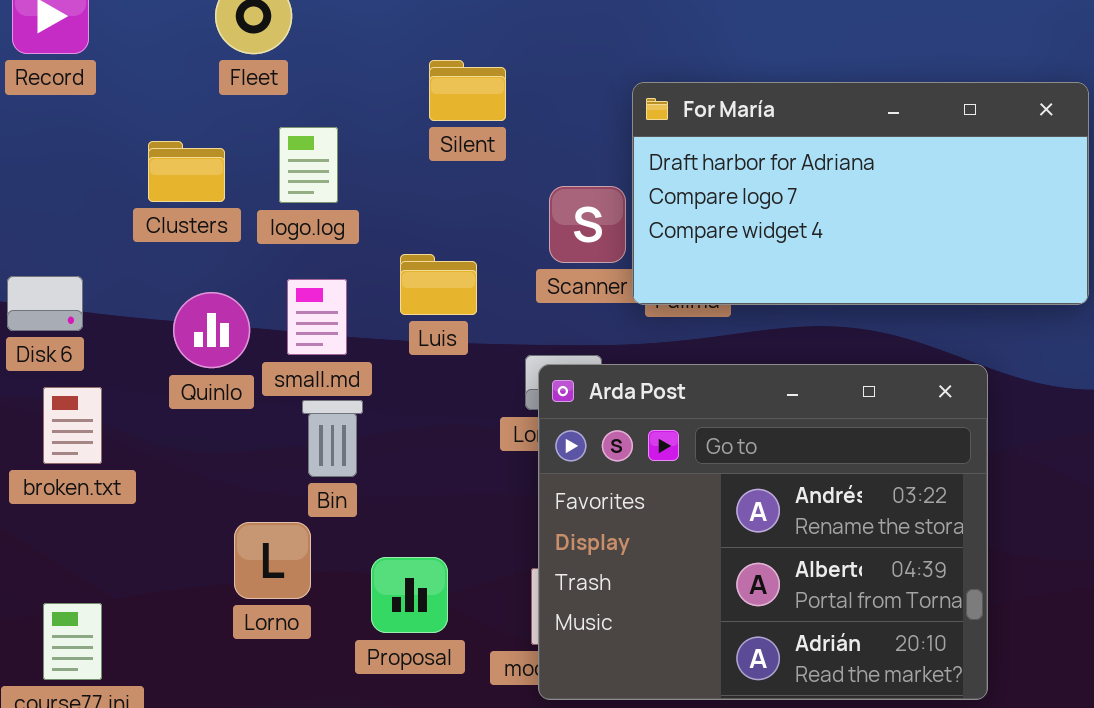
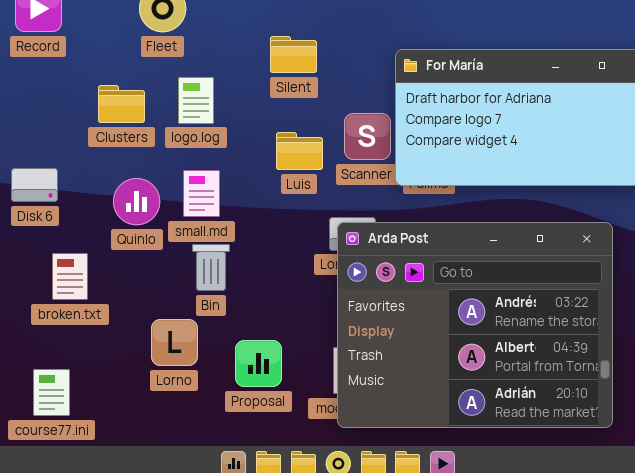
Luis: [400,254,477,315] -> [276,132,323,170], moved
broken.txt: [43,387,102,464] -> [52,253,88,300], moved

